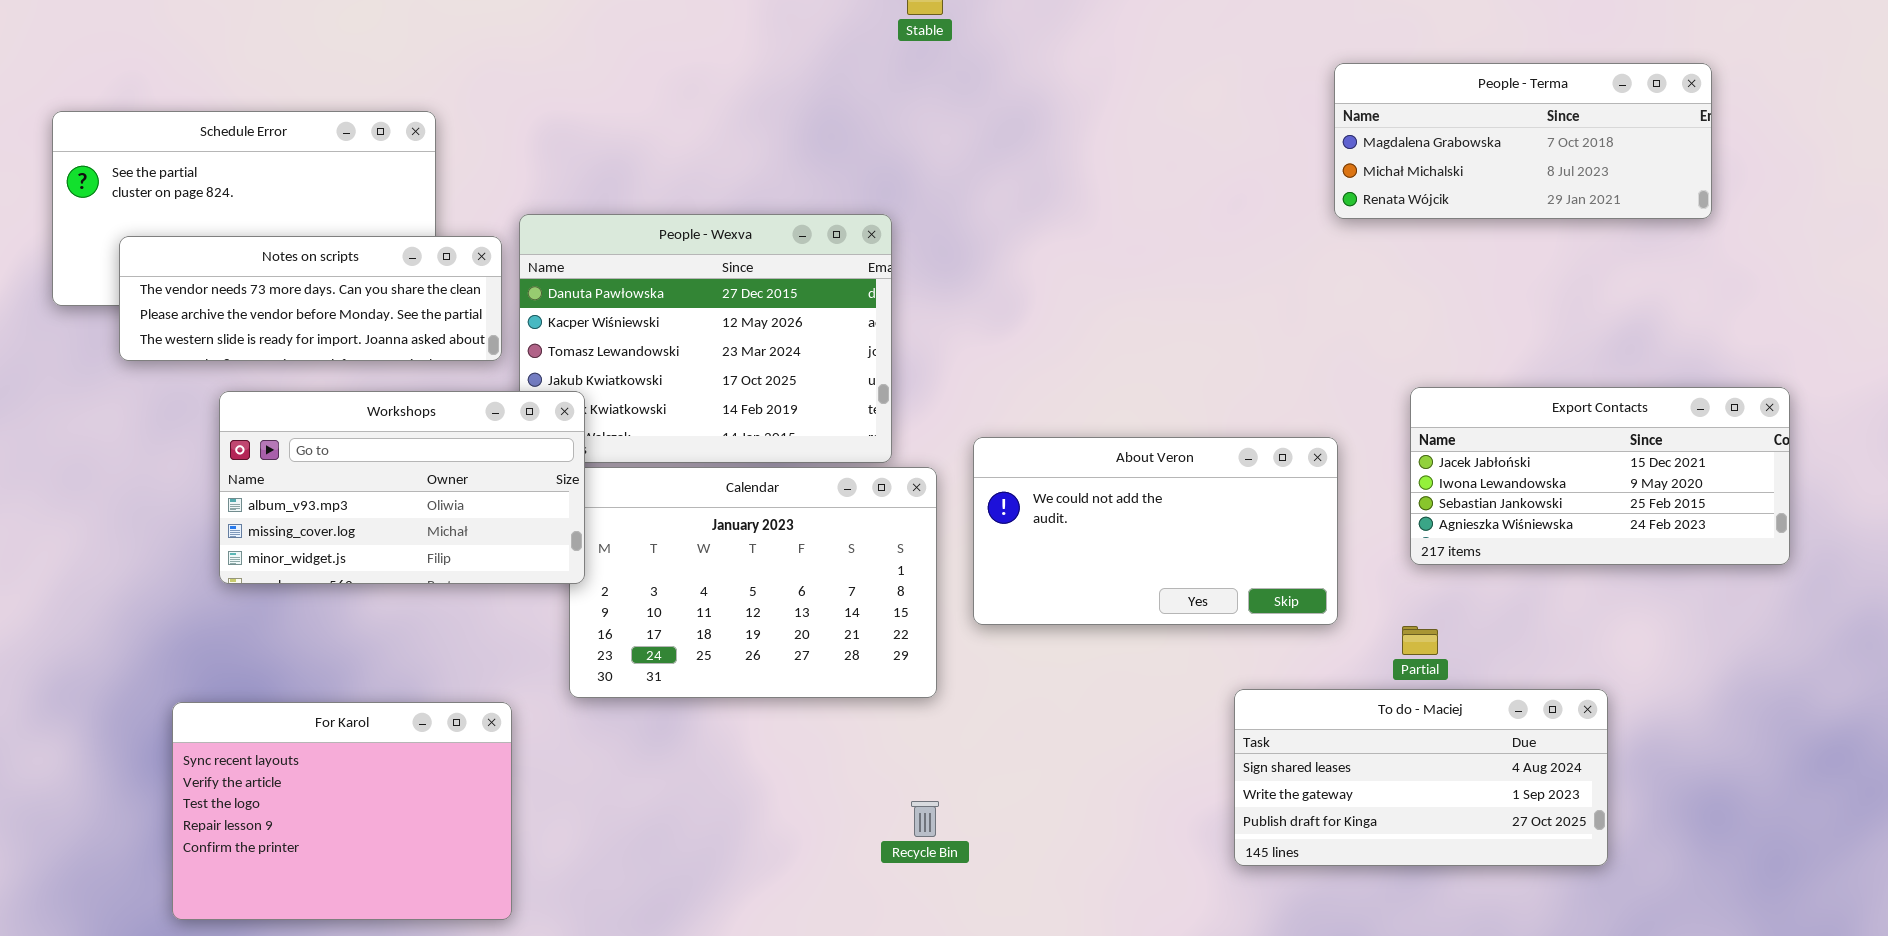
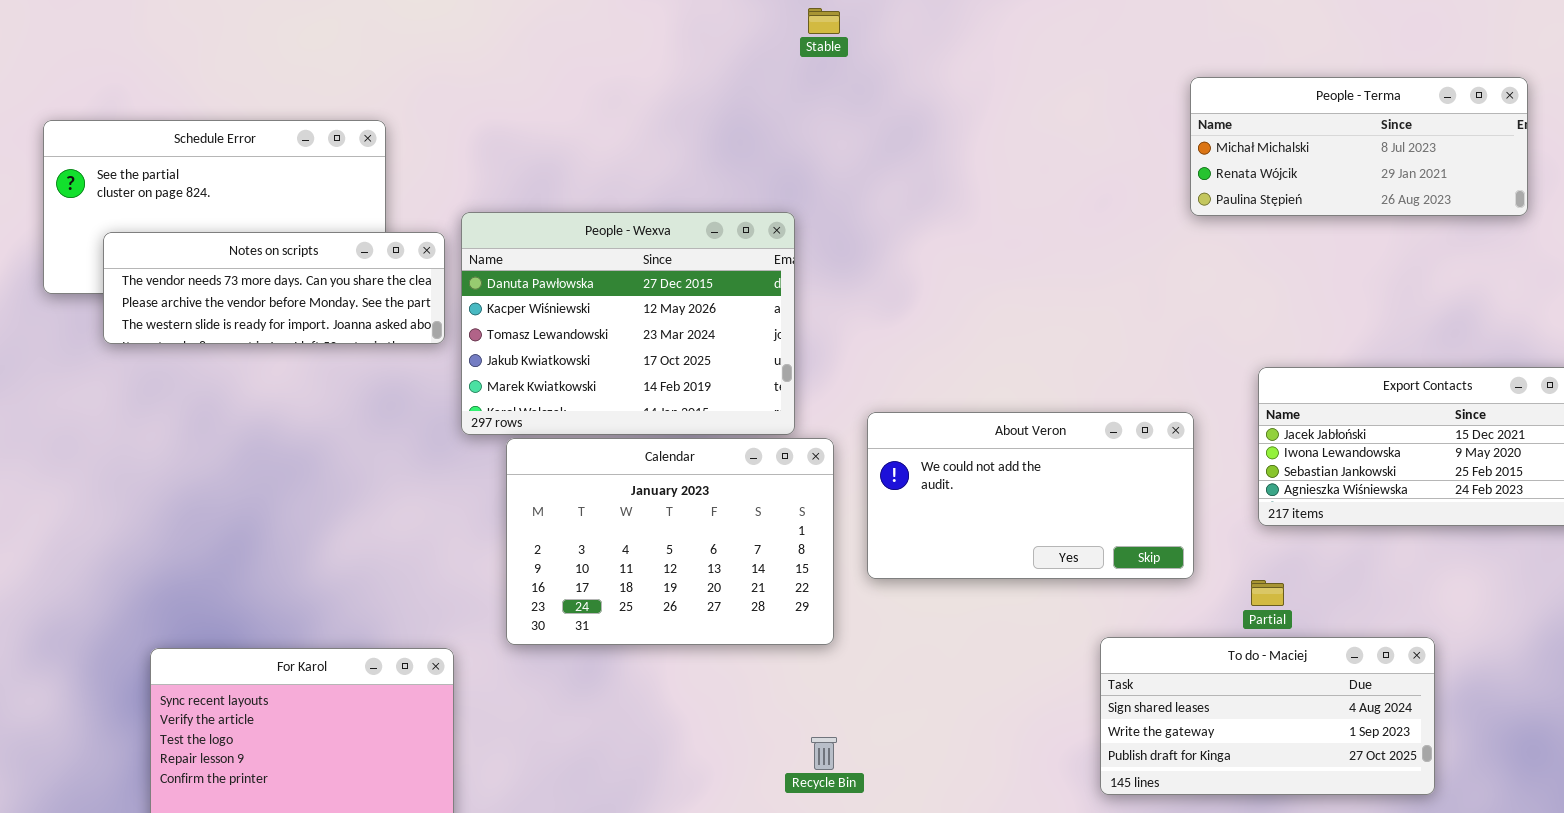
People - Terma: [1334,63,1712,219] -> [1190,77,1528,216], scrolled down 1 row
Workshops: [219,391,585,584] -> none, closed

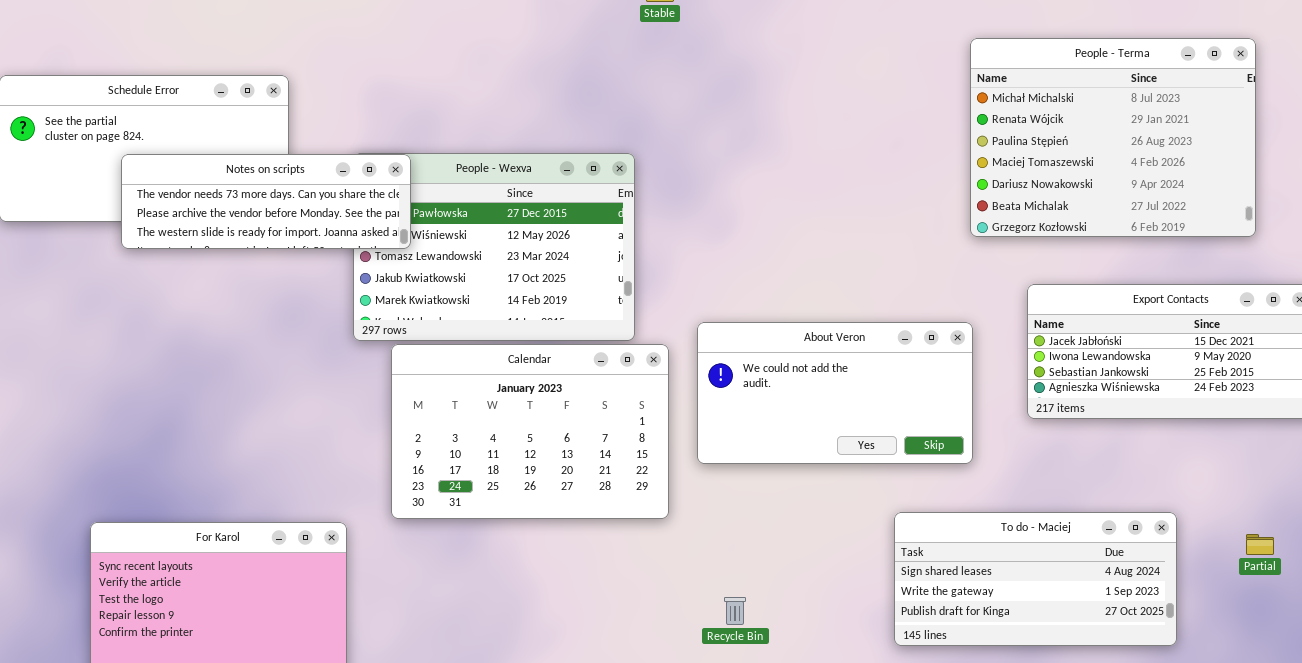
People - Terma: [1190,77,1528,216] -> [970,38,1256,237], resized
Notes on scripts: [103,232,445,344] -> [121,154,411,249], moved
Partial: [1251,580,1284,606] -> [1246,534,1274,555], moved
Recycle Bin: [811,737,837,770] -> [724,597,746,625], moved

